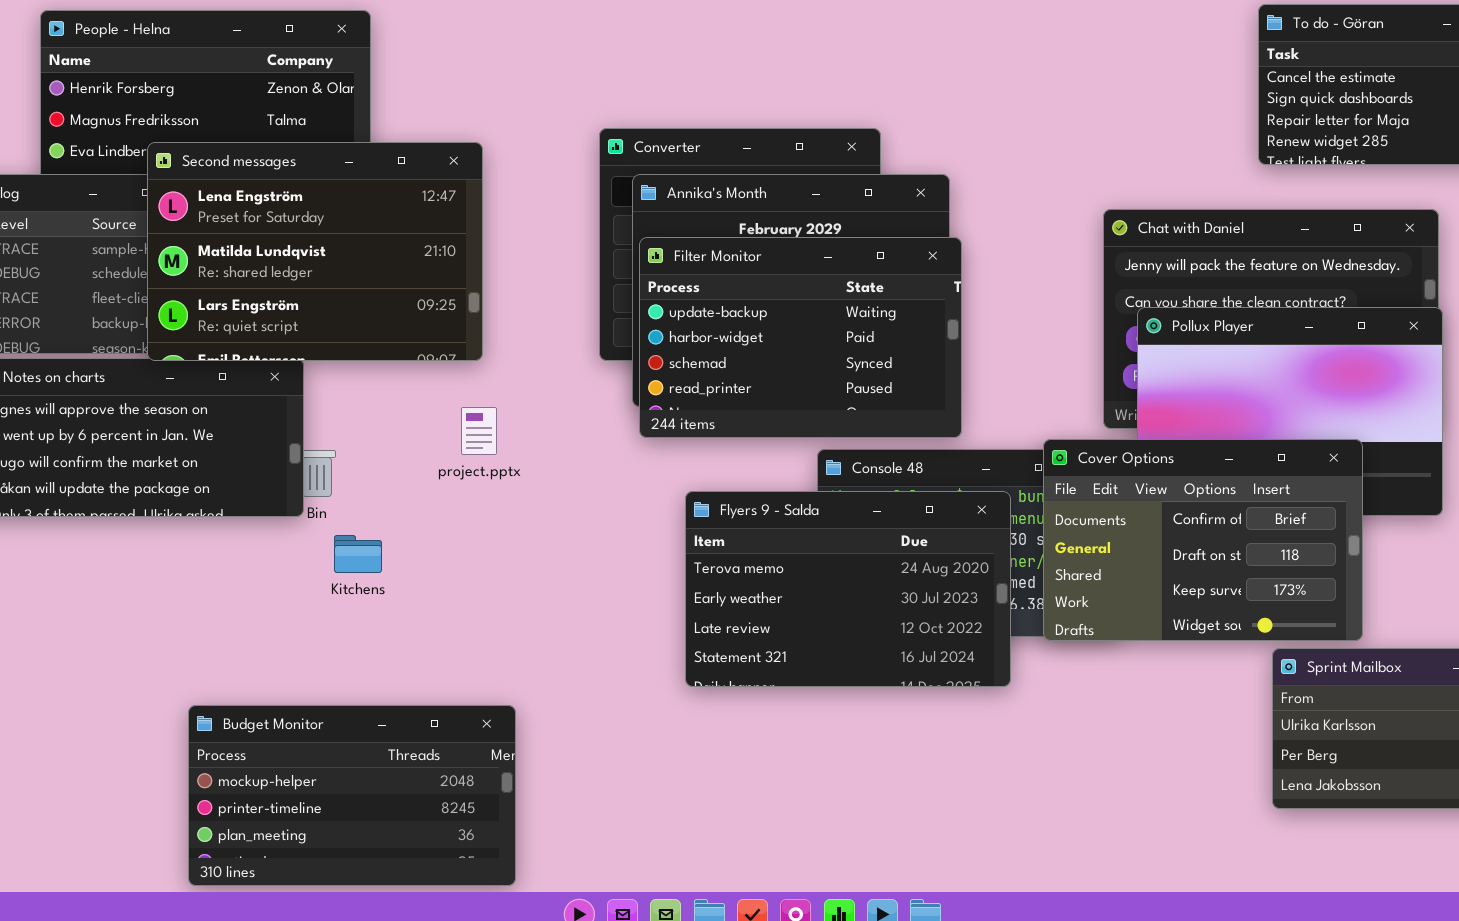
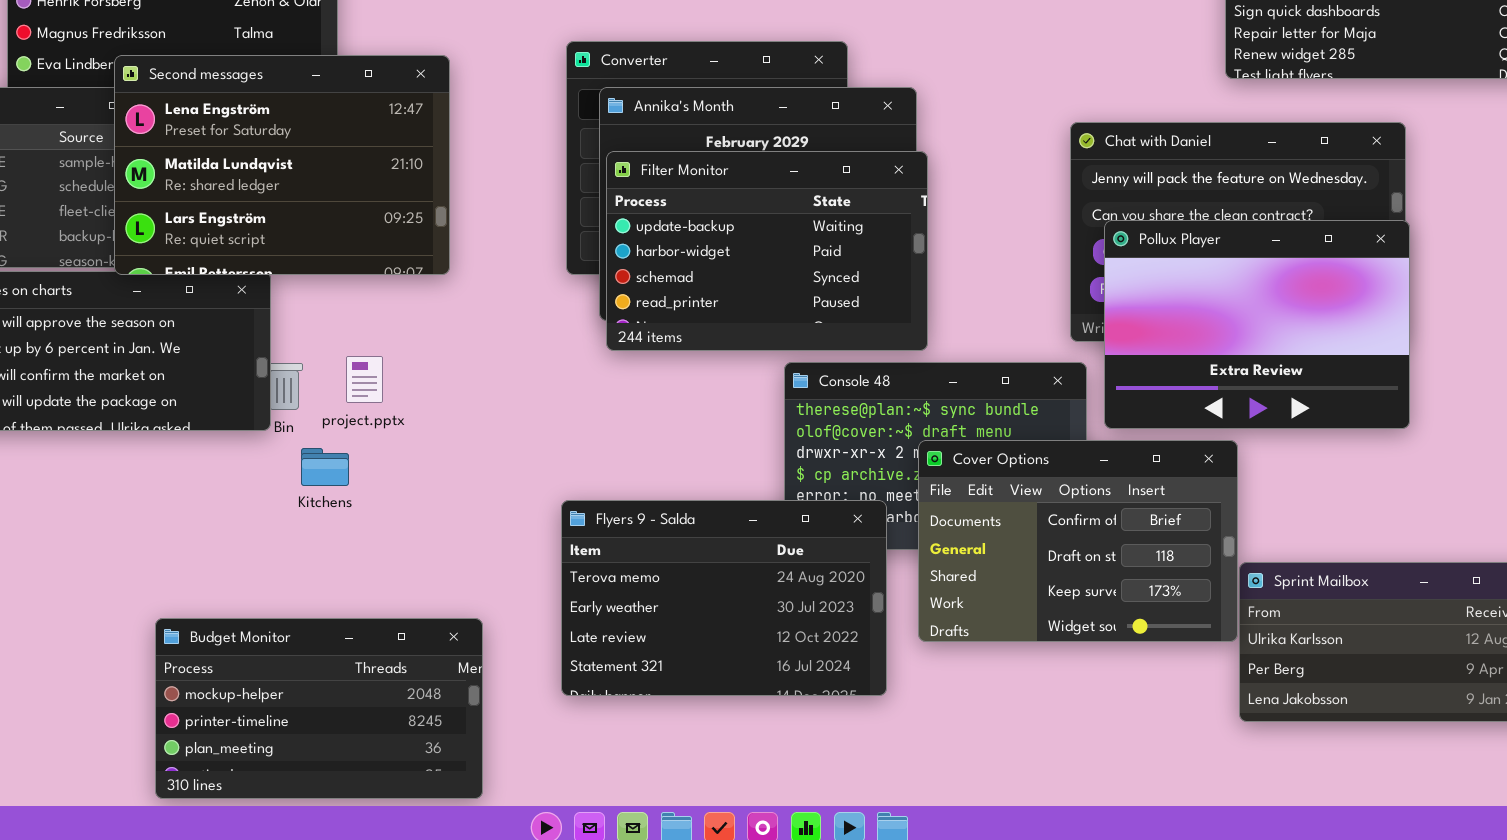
project.pptx: [461,407,497,455] -> [346,356,383,403], moved
Cover Options: [1043,439,1363,641] -> [918,440,1238,642], moved
Flyers 9 - Salda: [685,491,1011,687] -> [561,500,887,696], moved

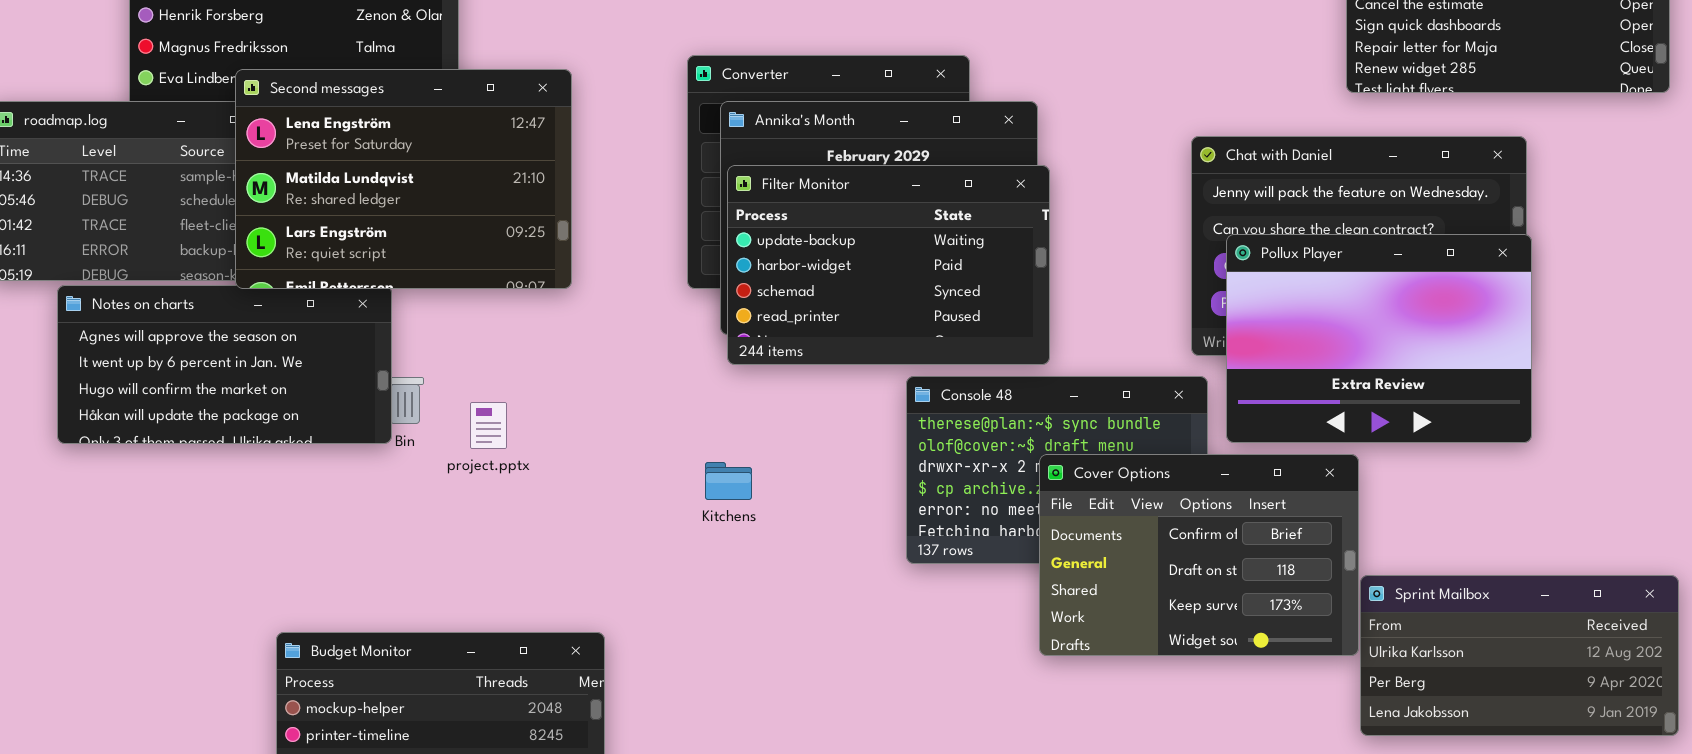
project.pptx: [346,356,383,403] -> [470,402,507,449], moved
Kitchens: [301,448,349,486] -> [705,462,752,500], moved
Flyers 9 - Salda: [561,500,887,696] -> none, closed

